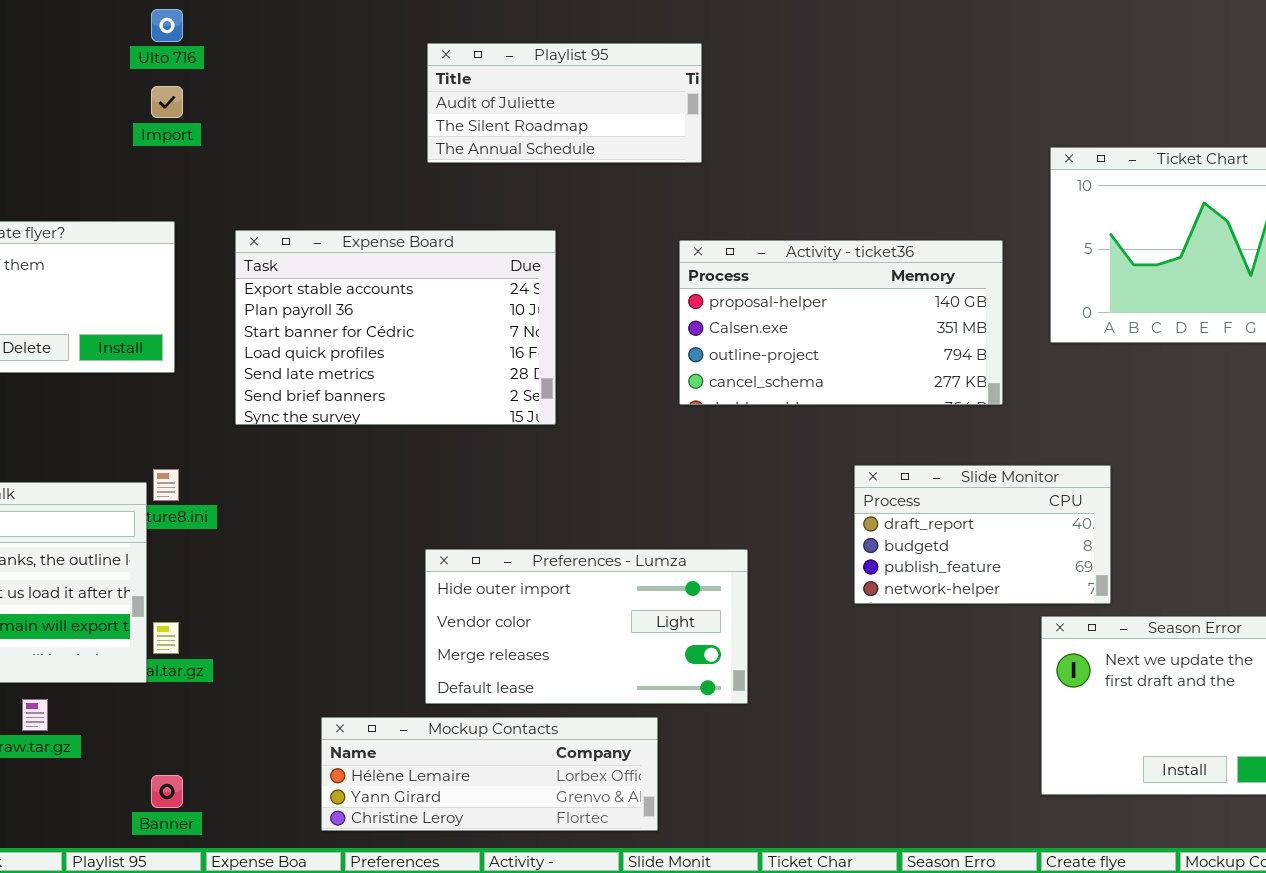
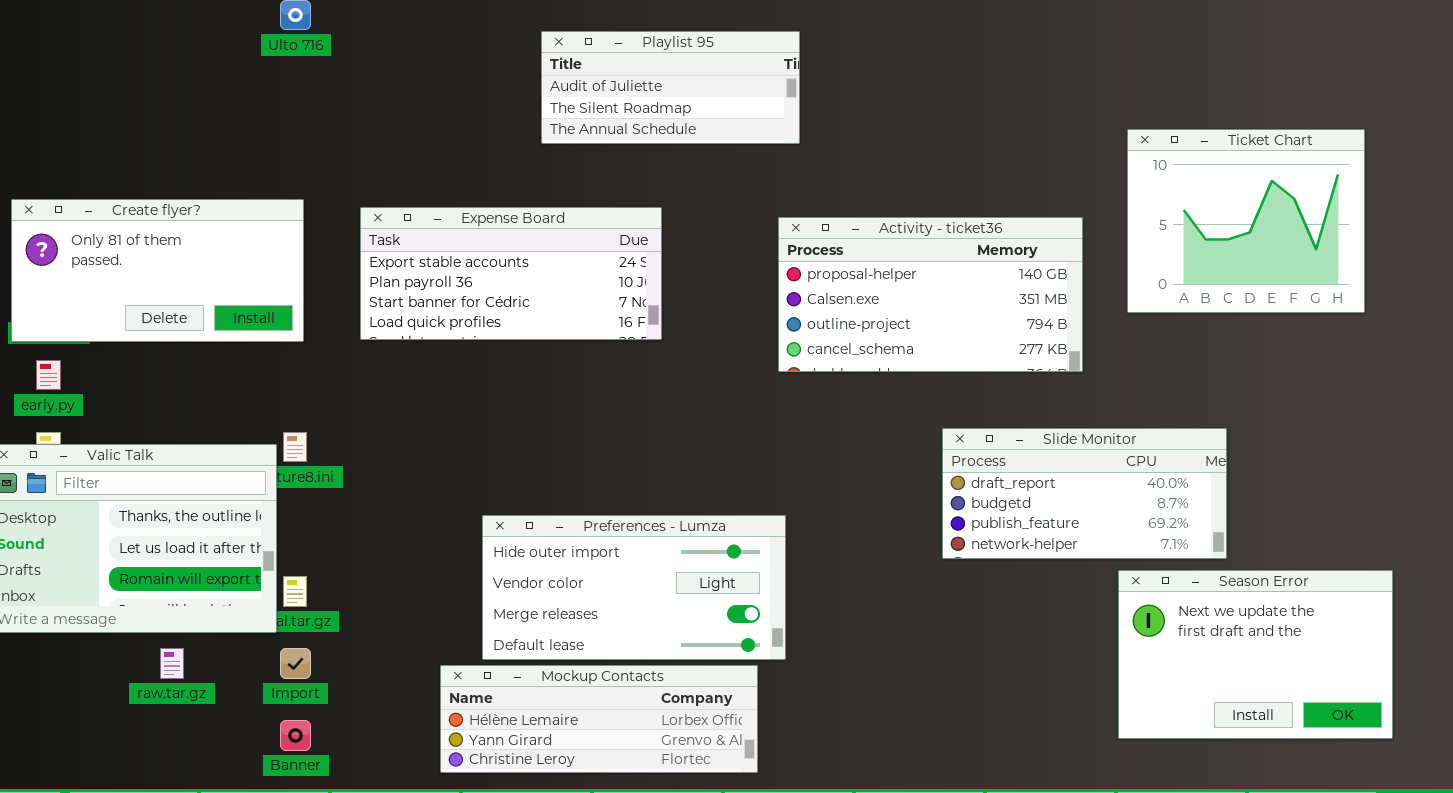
Import: [151,86,183,118] -> [280,648,311,679], moved
Expense Board: [235,230,556,425] -> [360,207,662,340], resized
Slide Monitor: [854,465,1111,604] -> [942,428,1227,559], resized
Preferences - Lumza: [425,549,748,704] -> [482,515,786,660], moved

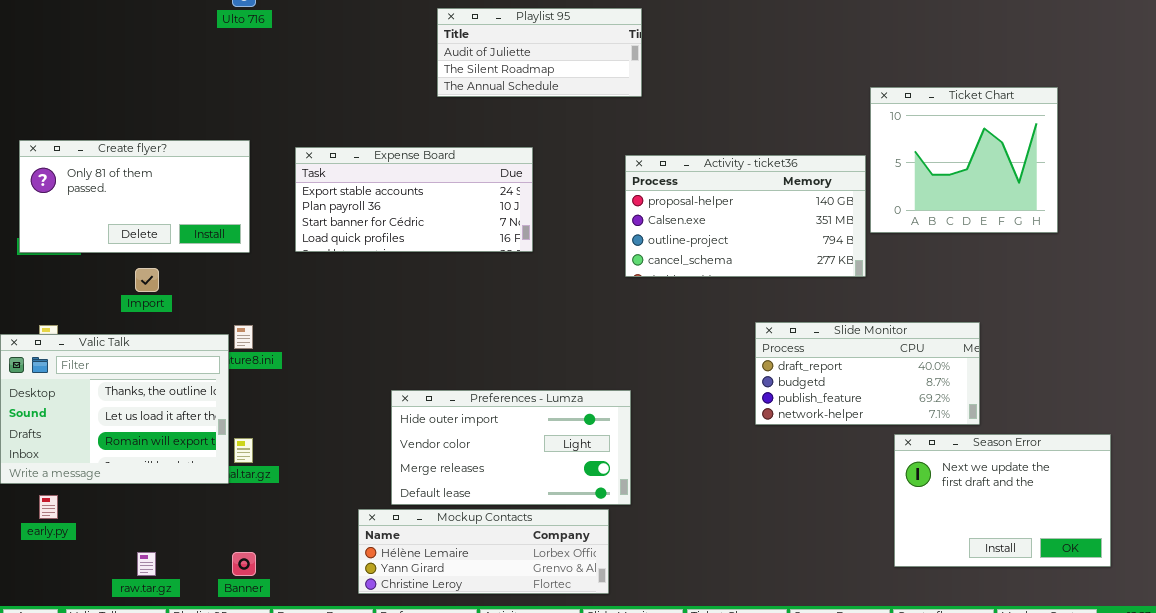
Ticket Chart: [1127,129,1365,313] -> [870,87,1058,233], moved
early.py: [36,360,61,390] -> [39,495,58,519], moved
raw.tar.gz: [160,648,184,679] -> [137,552,156,576], moved
Import: [280,648,311,679] -> [135,268,159,292], moved

